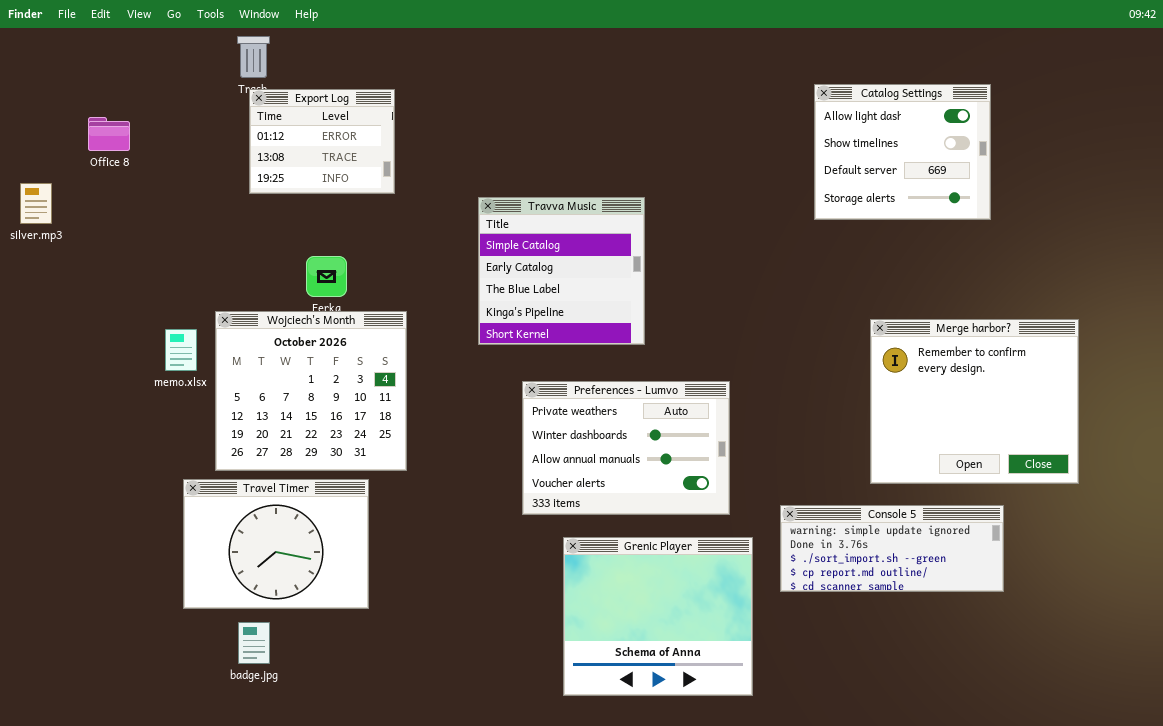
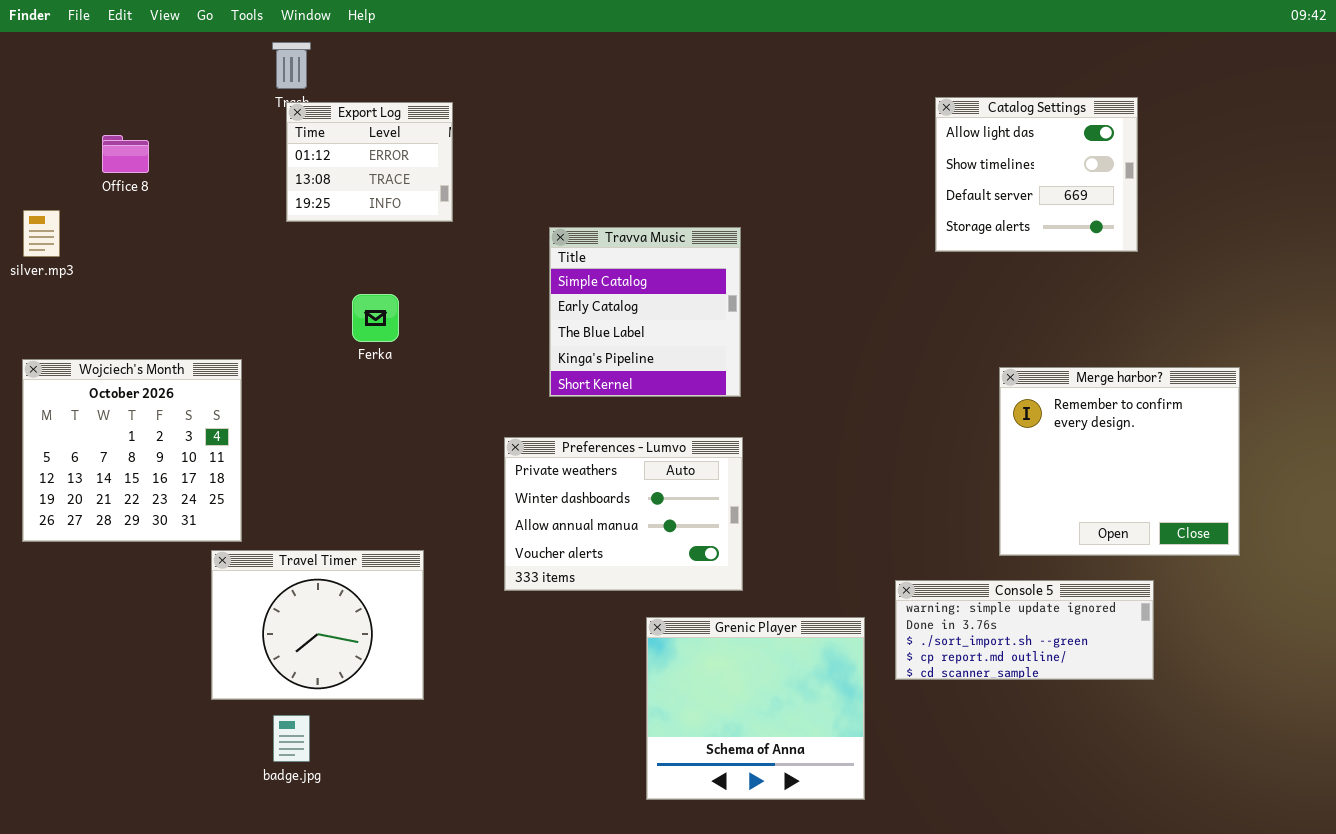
Wojciech's Month: [215,311,407,471] -> [22,359,242,542], moved
Preferences - Lumvo: [522,381,730,515] -> [504,437,743,591], moved

